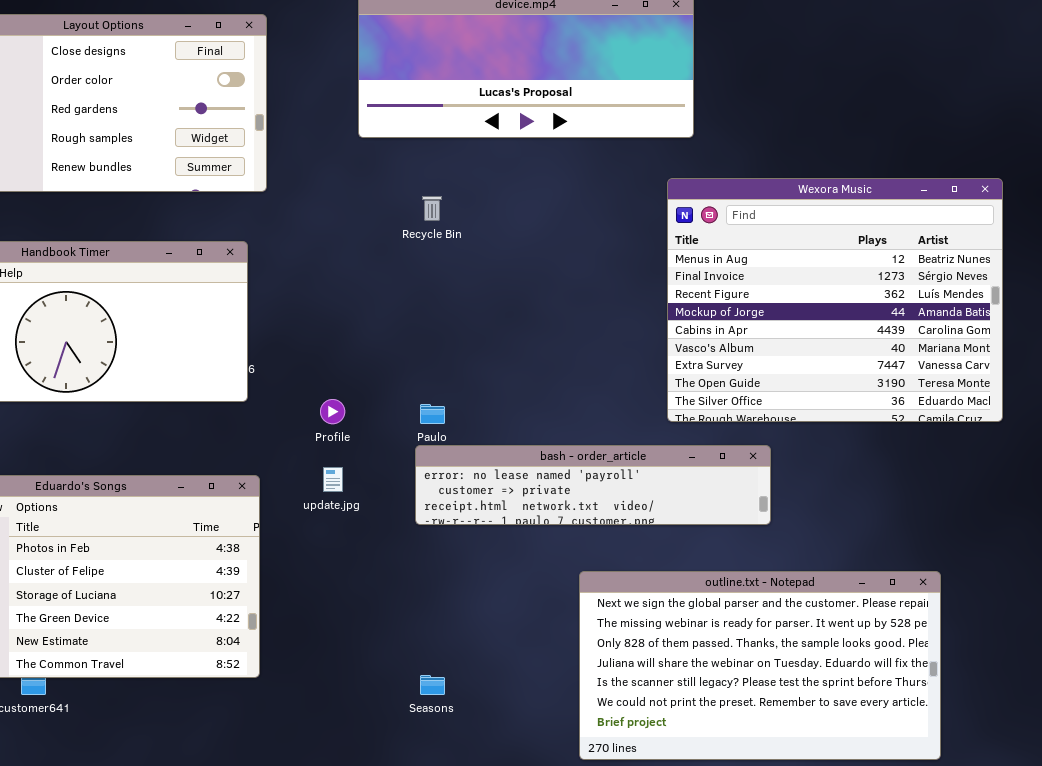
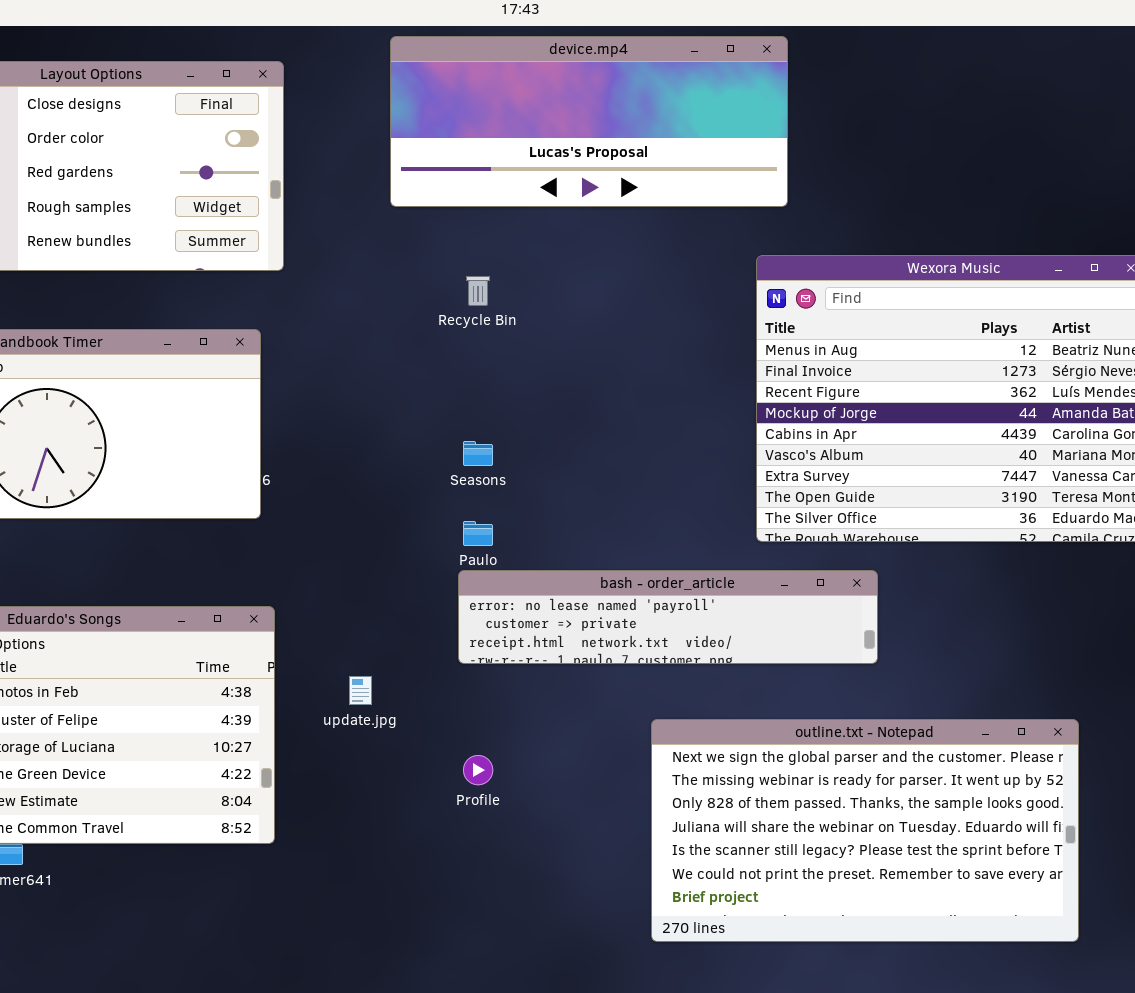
Profile: [320,399,345,424] -> [463,755,493,785], moved
update.jpg: [323,467,343,492] -> [349,676,372,705], moved
Seasons: [420,675,445,695] -> [463,441,493,466], moved

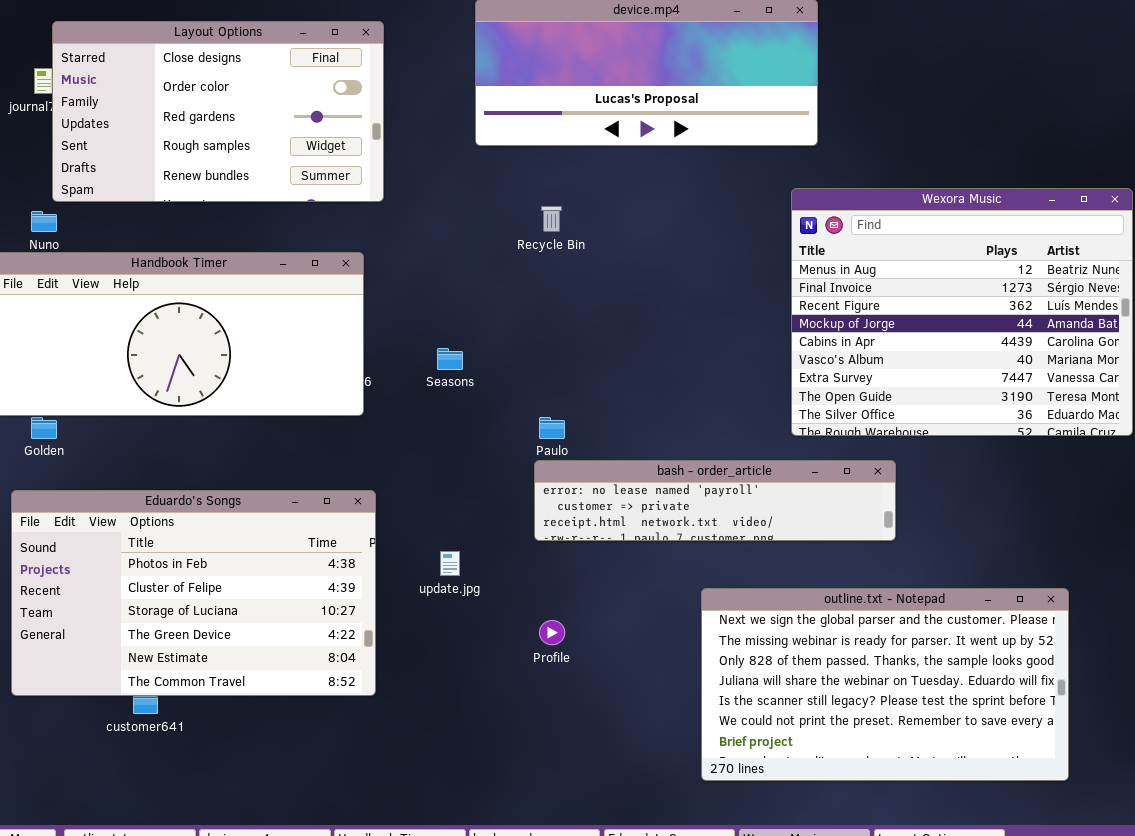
Seasons: [463,441,493,466] -> [437,348,463,370], moved

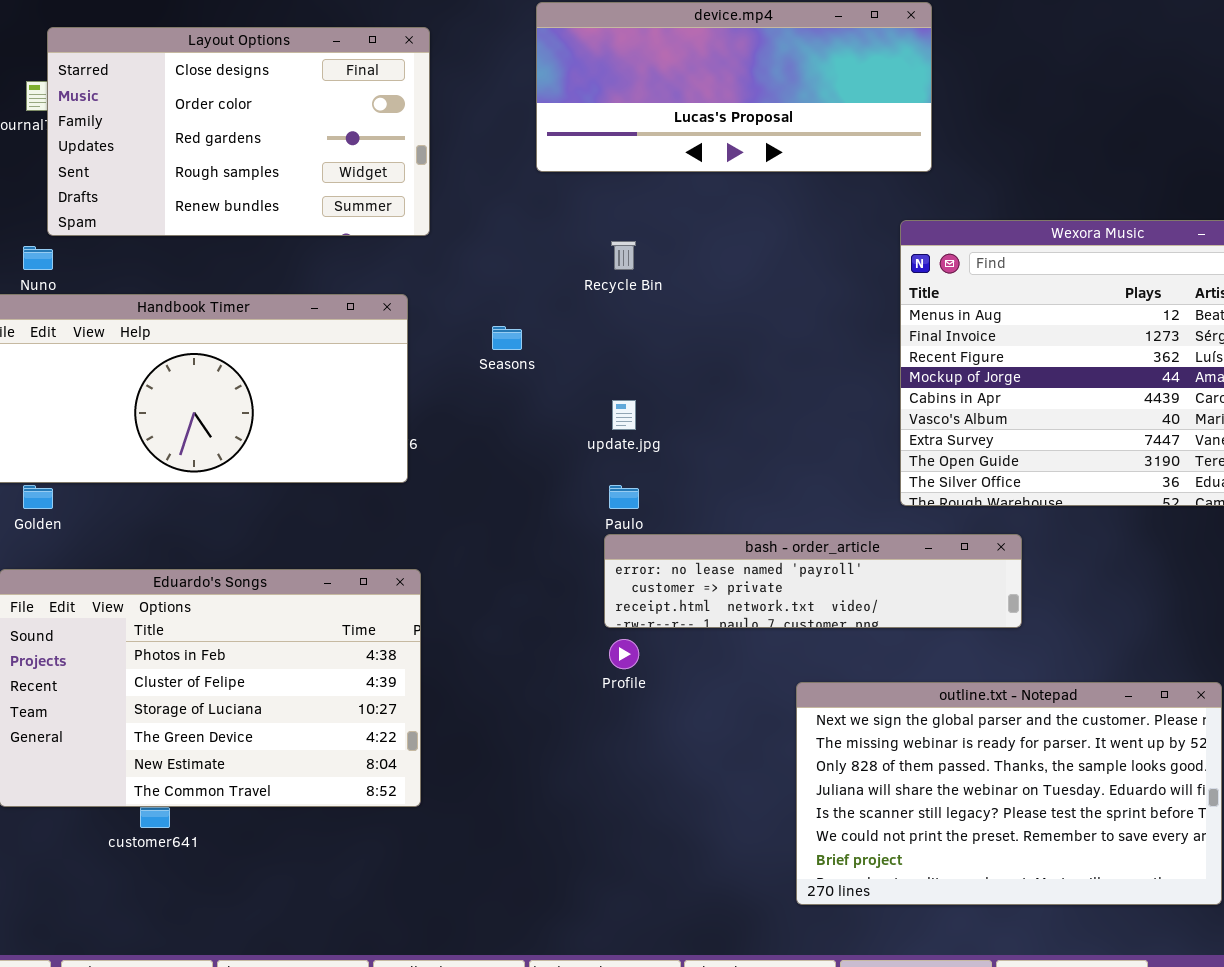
Seasons: [437,348,463,370] -> [492,326,522,350], moved
update.jpg: [440,551,460,576] -> [612,400,636,430], moved
Profile: [539,620,565,645] -> [609,639,639,669], moved

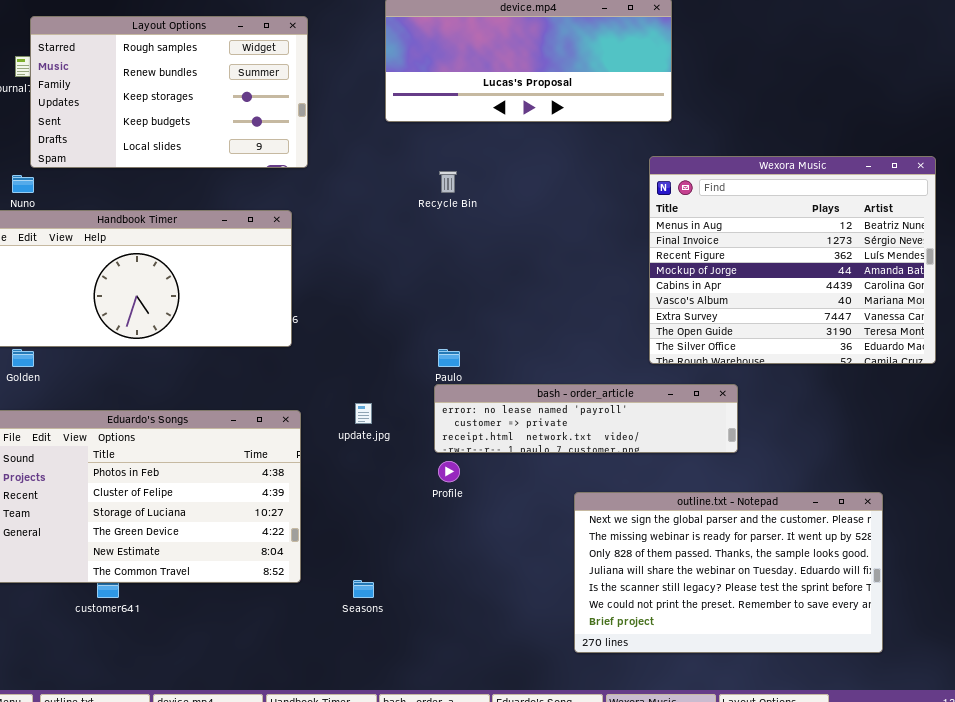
Layout Options: [47,27,430,236] -> [30,16,308,168], scrolled down 3 rows
Seasons: [492,326,522,350] -> [353,580,374,598], moved
update.jpg: [612,400,636,430] -> [355,403,372,424], moved

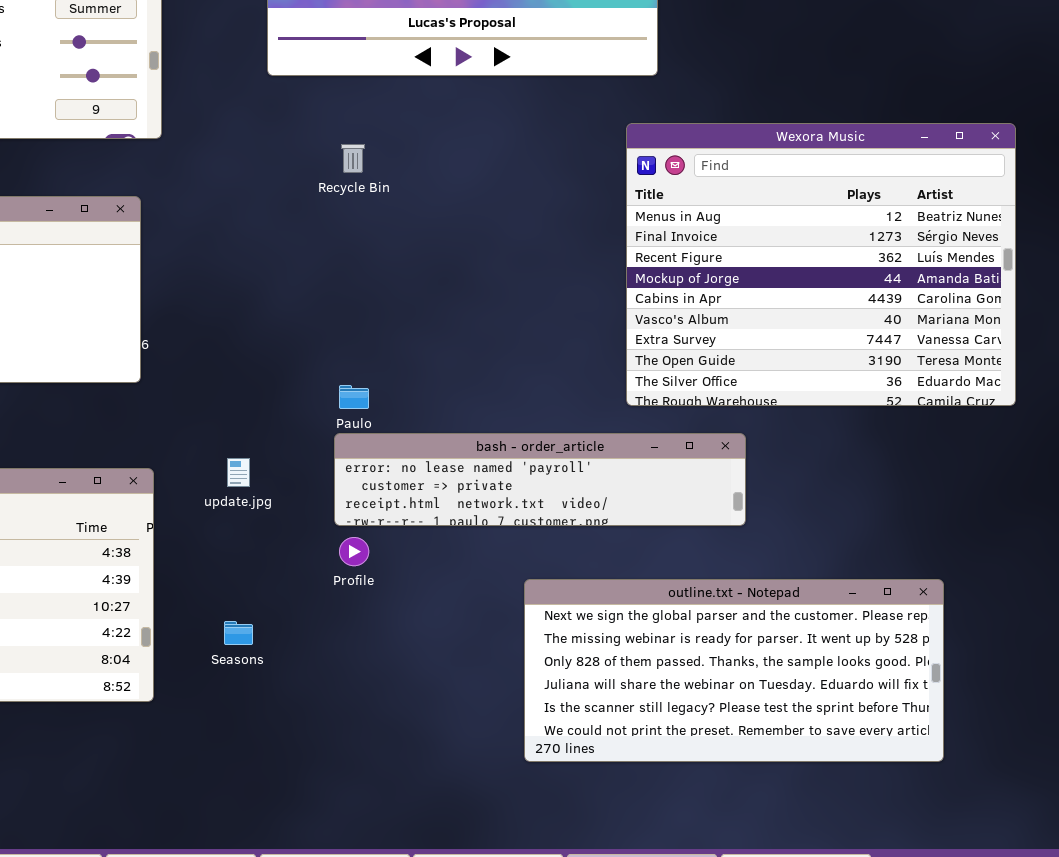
outline.txt - Notepad: [574,492,883,653] -> [524,579,944,762], resized
Seasons: [353,580,374,598] -> [224,621,253,645], moved

